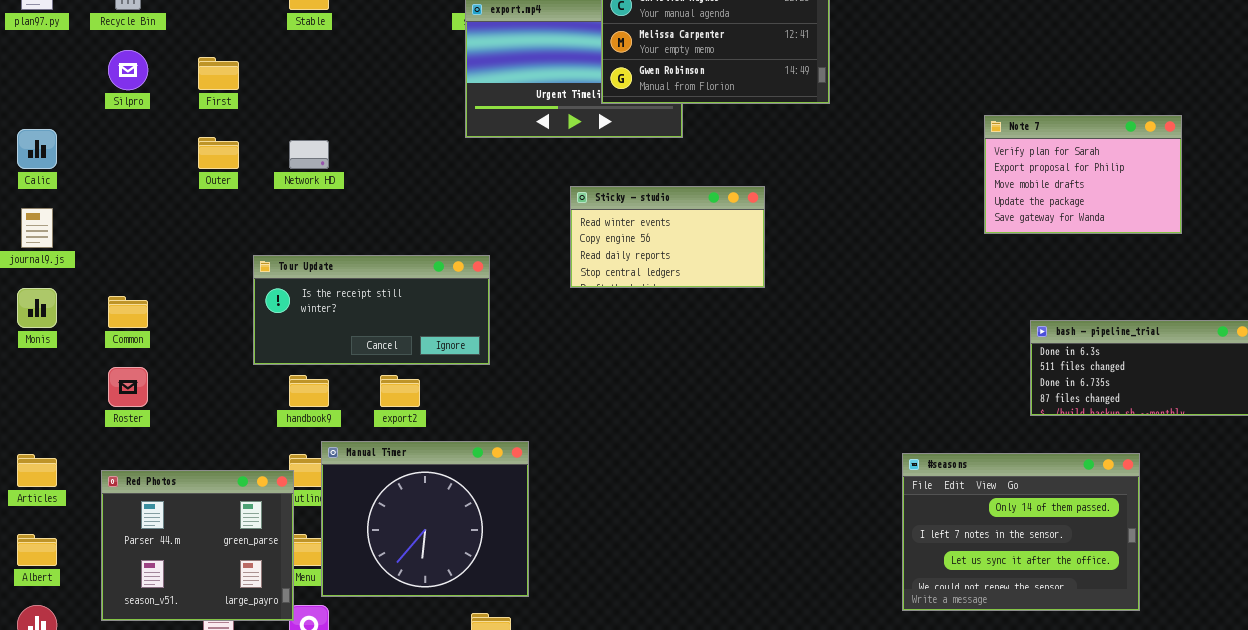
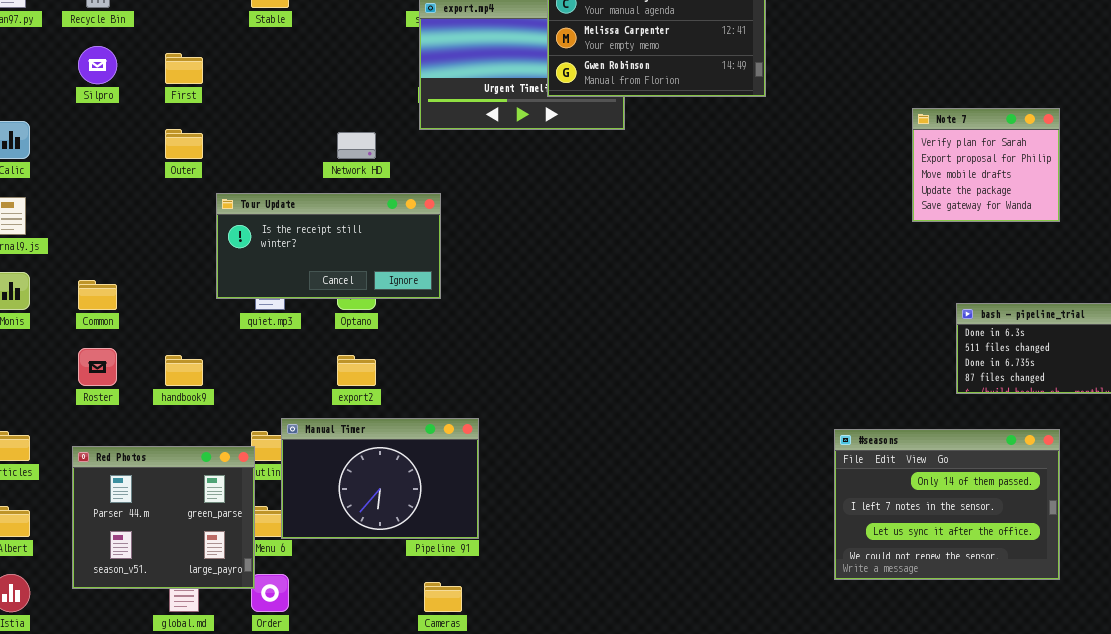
Note 7: [984,115,1182,234] -> [912,108,1060,222], resized
Network HD: [289,140,329,169] -> [337,132,376,159], moved
Sticky - studio: [570,186,765,288] -> none, closed
Tour Update: [253,255,490,365] -> [216,193,441,299], moved
handbook9: [289,375,329,407] -> [165,355,203,386], moved
Manual Timer: [321,441,529,597] -> [281,418,479,539], resized

